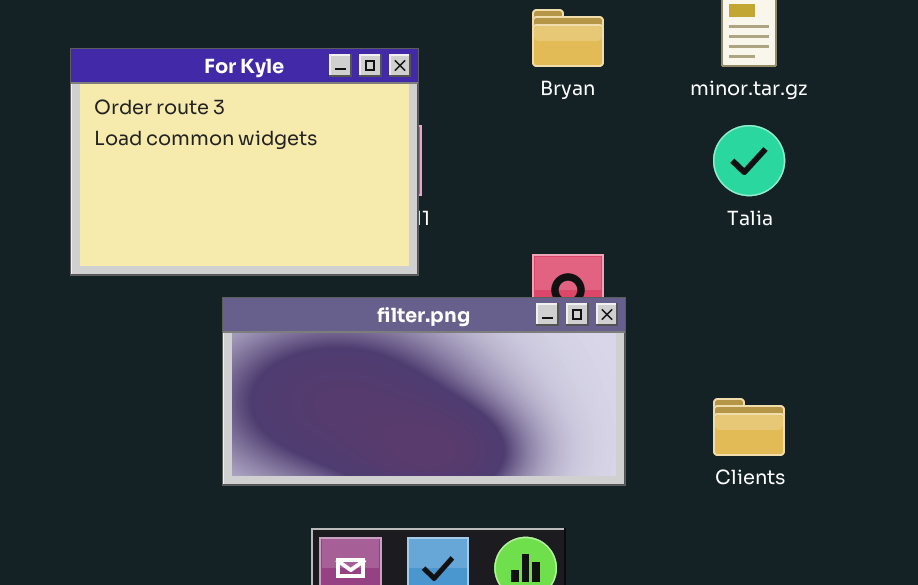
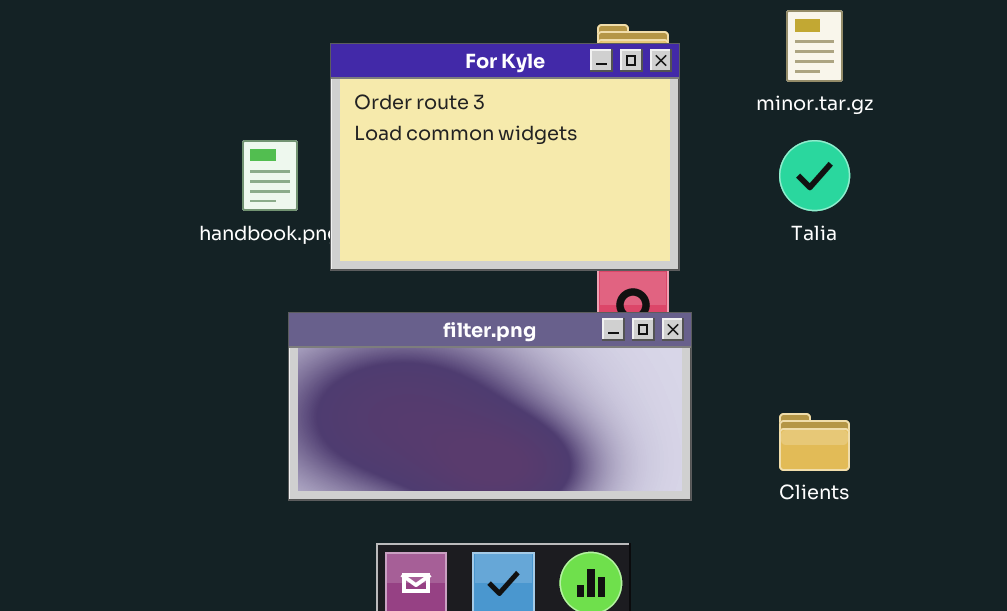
For Kyle: [70,48,419,276] -> [330,43,680,271], moved

